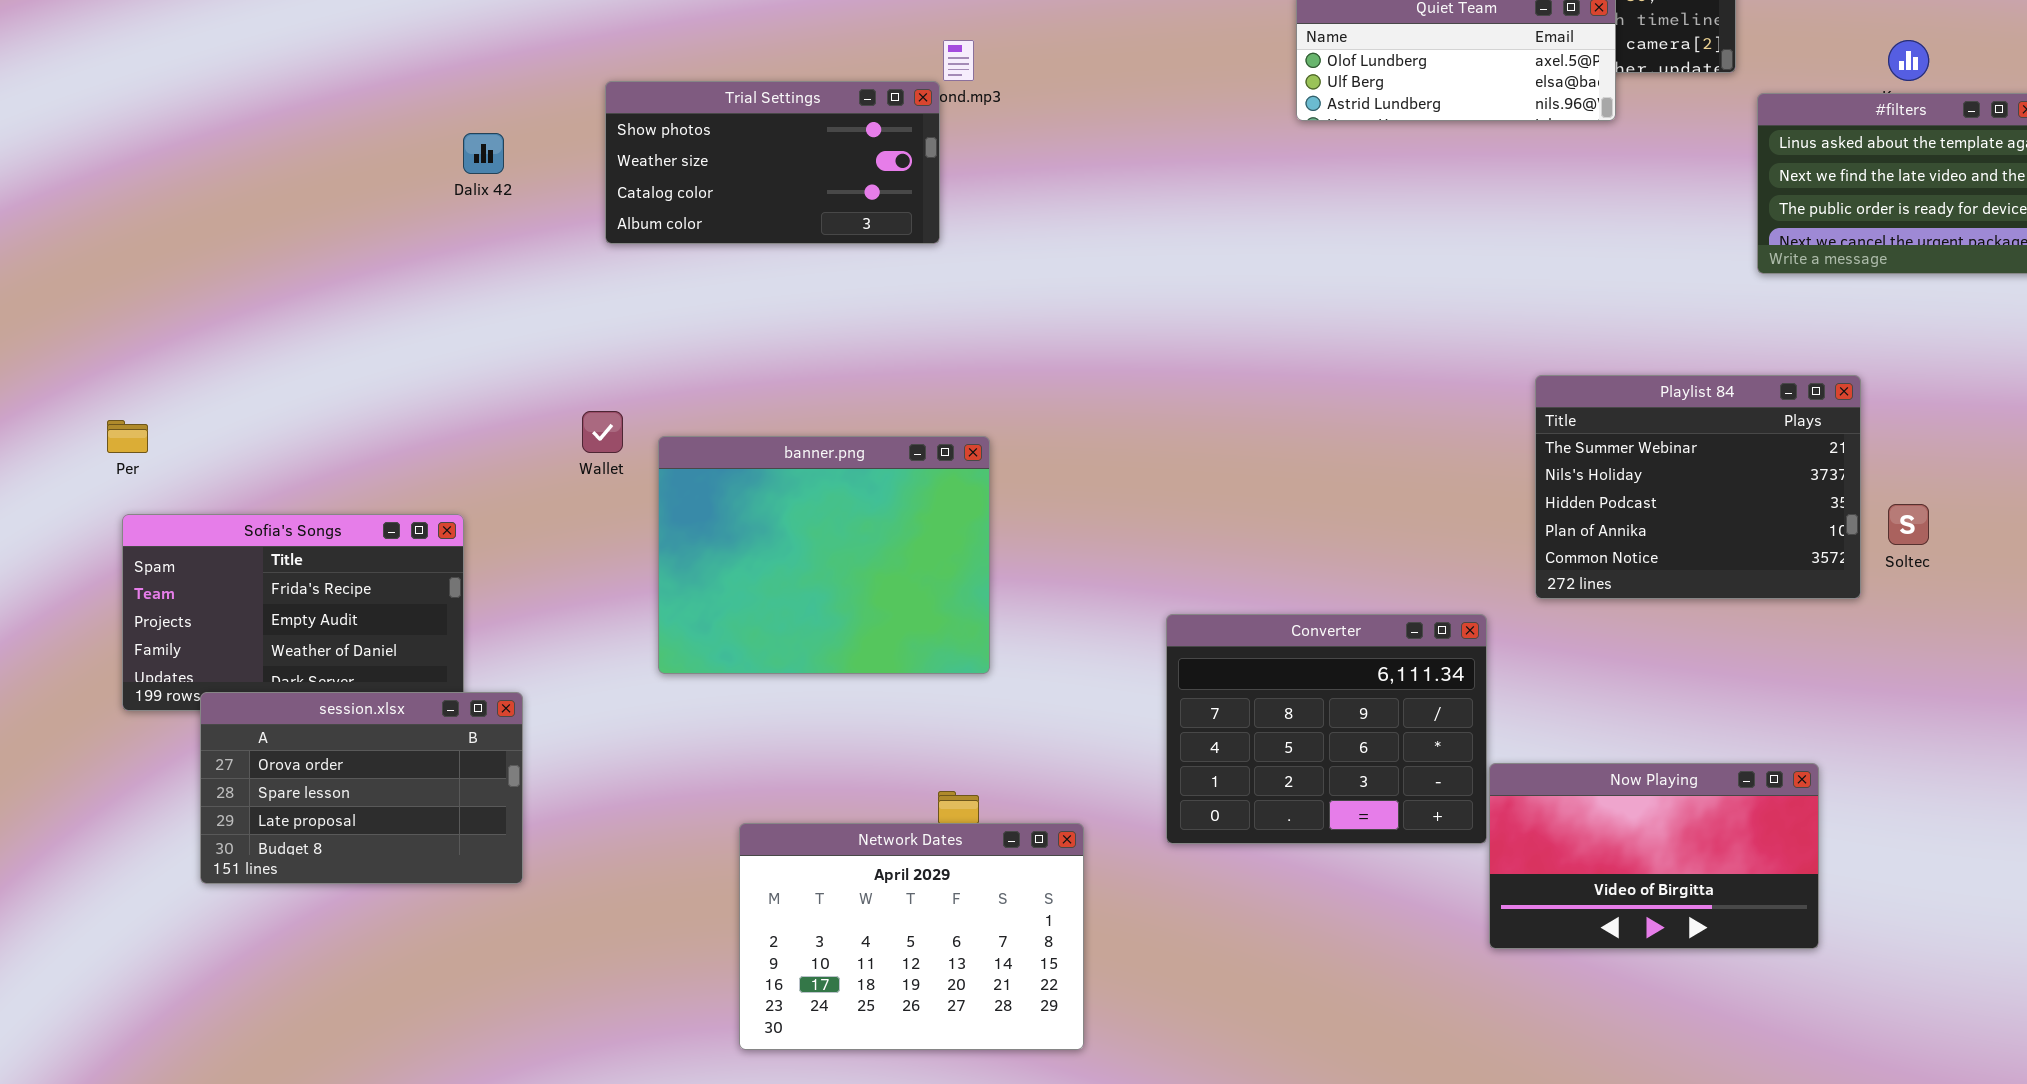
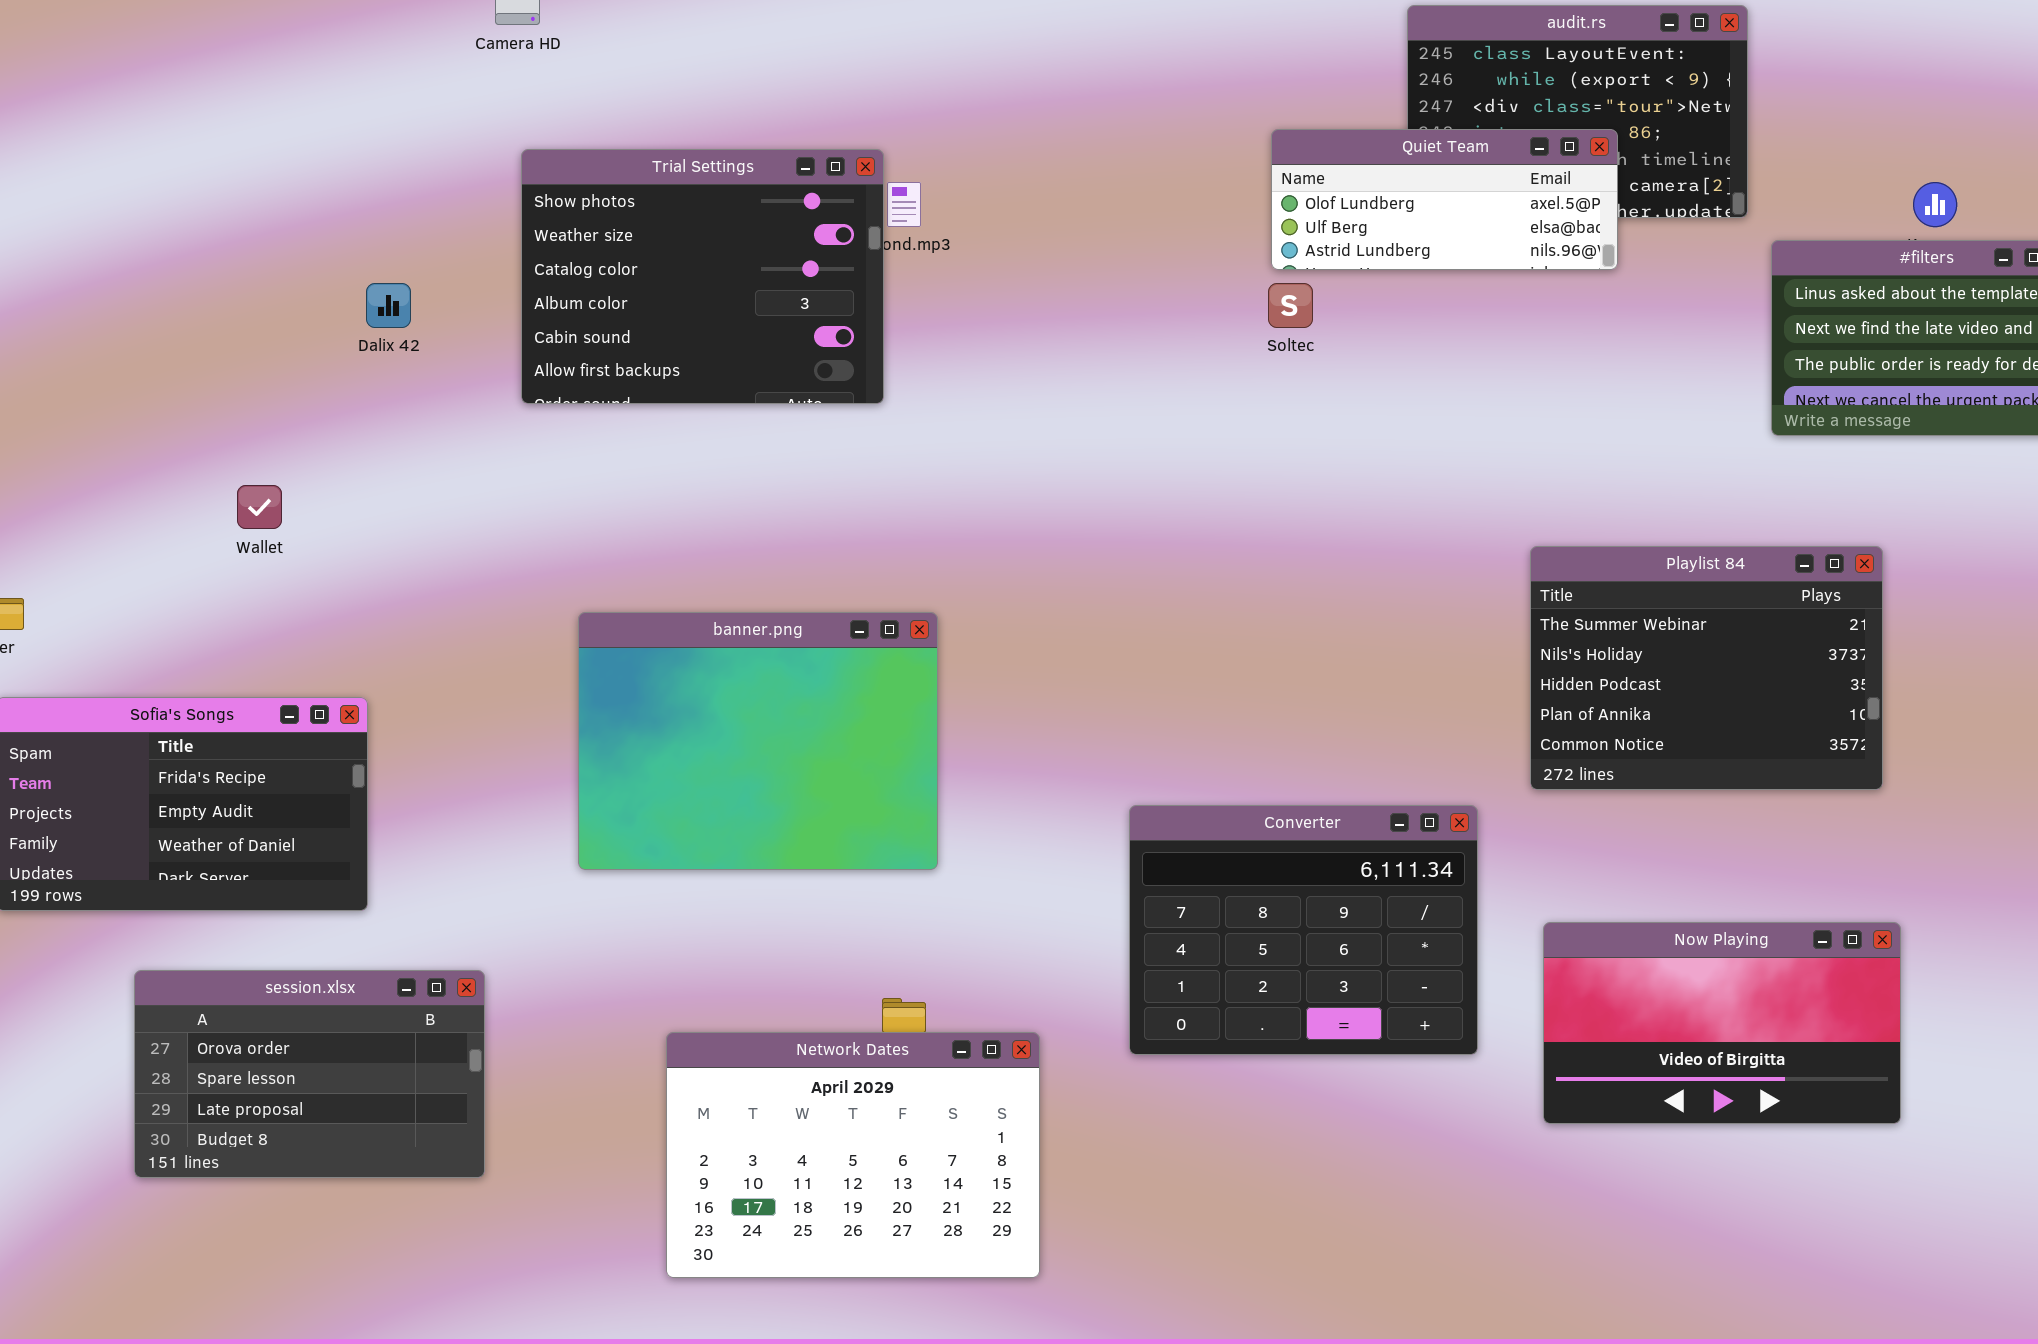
Trial Settings: [605,81,940,244] -> [521,149,884,404], resized
Wallet: [582,411,623,453] -> [237,485,282,529], moved
Soltec: [1888,504,1929,545] -> [1268,283,1313,328], moved
session.xlsx: [200,692,523,884] -> [134,970,485,1178], moved
Now Playing: [1489,763,1819,949] -> [1543,922,1901,1124], moved

